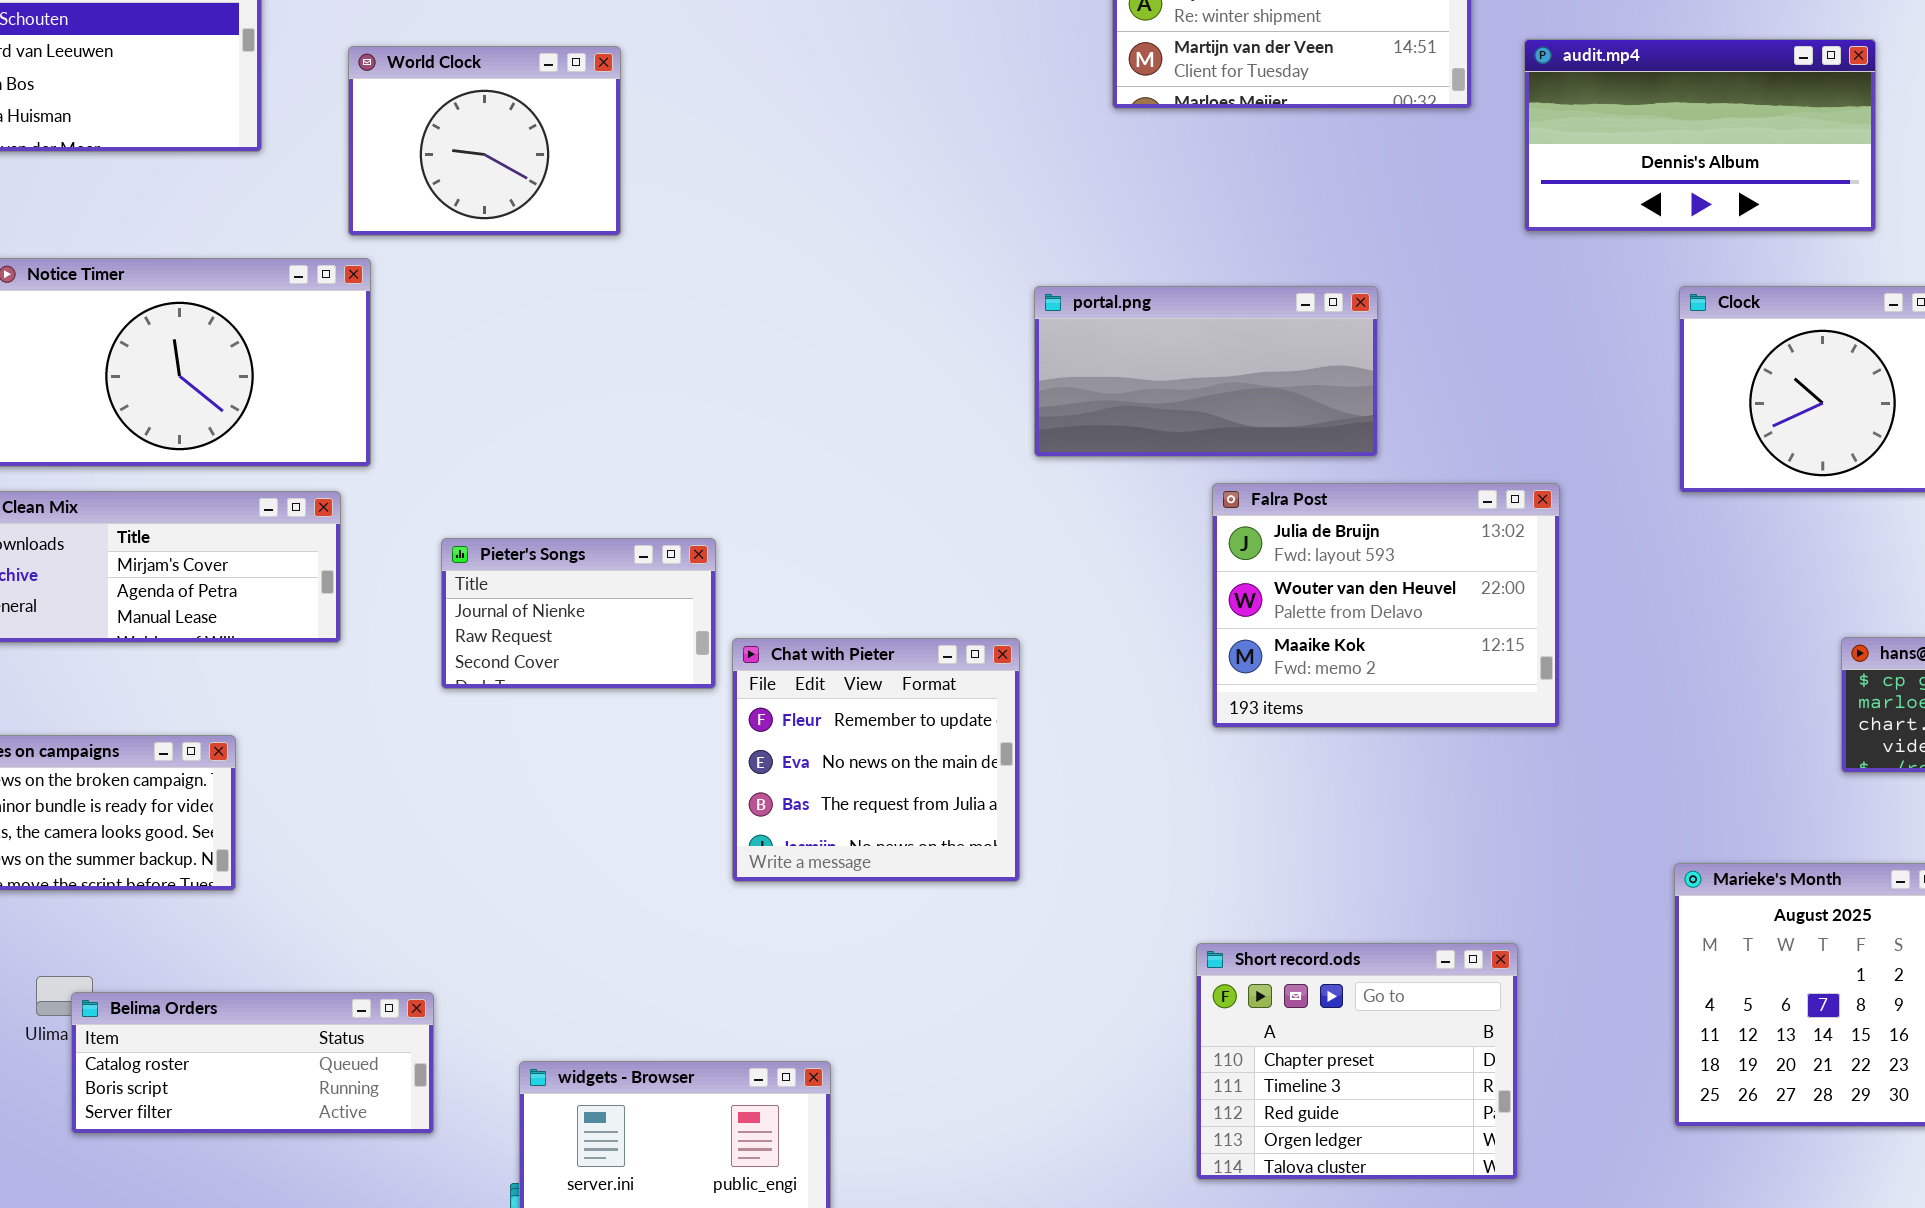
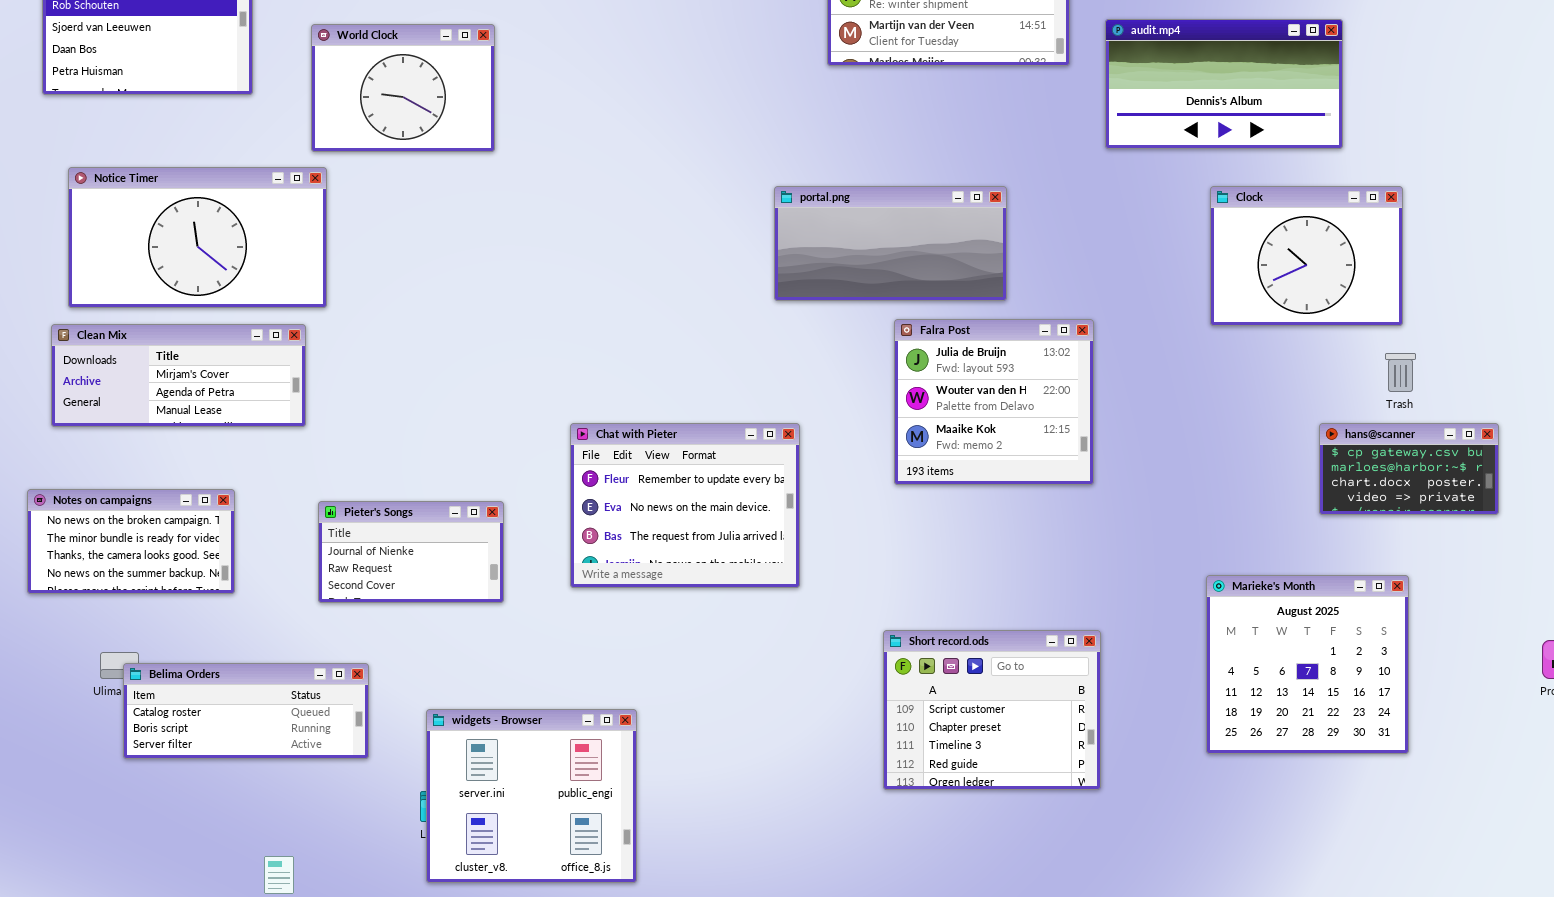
Falra Post: [1212,483,1560,728] -> [894,319,1094,485], resized
Pieter's Songs: [441,538,716,689] -> [318,501,504,603], moved
Chat with Pieter: [732,638,1020,882] -> [570,423,800,588], resized
Short record.ods: [1196,943,1518,1180] -> [883,630,1101,790], scrolled up 1 row

